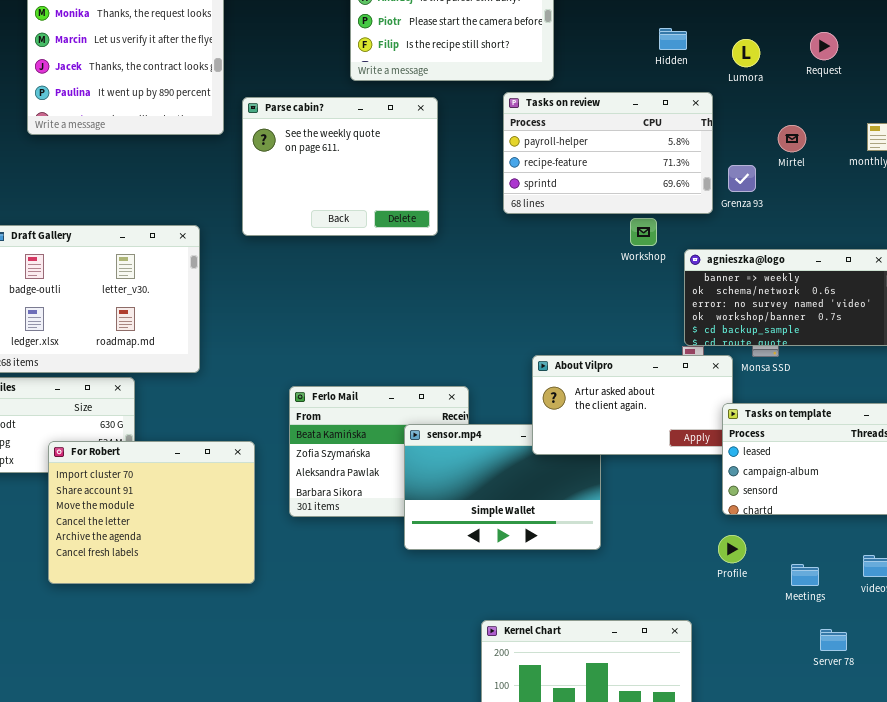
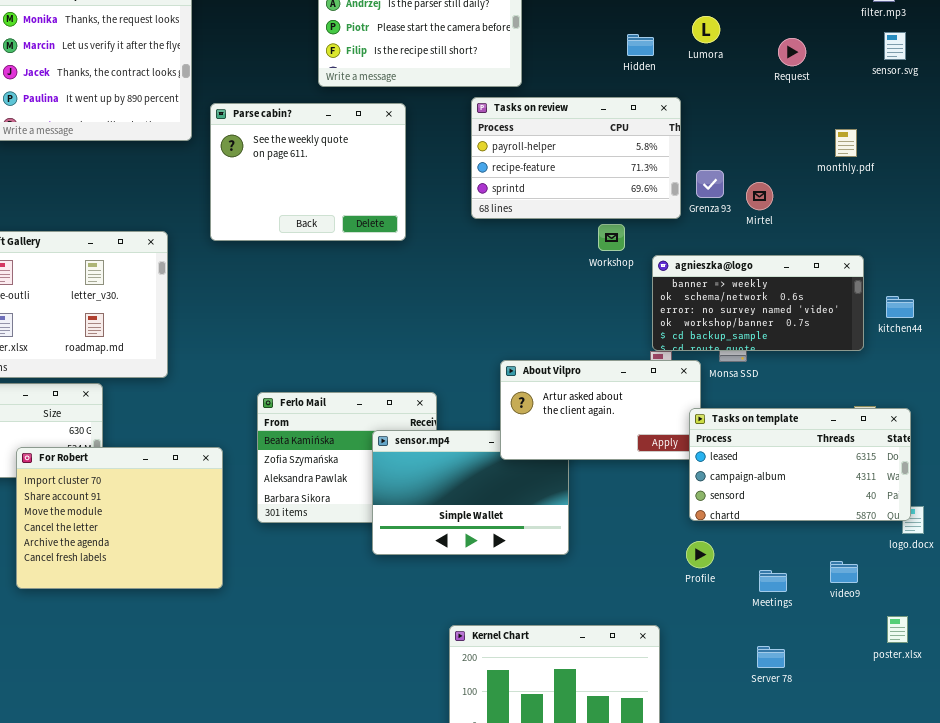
Lumora: [732,39,760,67] -> [692,16,720,43], moved
Mirtel: [778,125,806,152] -> [746,182,773,210], moved
Server 78: [820,629,847,651] -> [757,646,785,668], moved

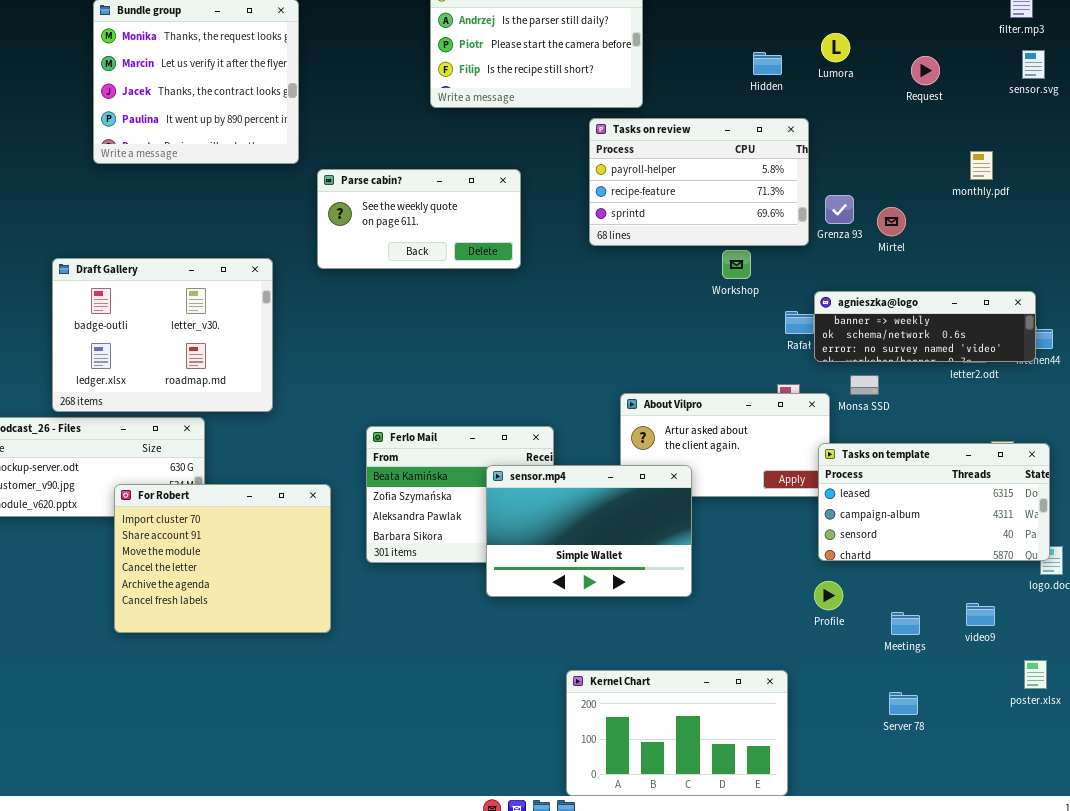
Parse cabin?: [210,103,406,241] -> [317,169,521,269], resized
agnieszka@logo: [652,255,864,351] -> [814,291,1036,362], moved, resized
sensor.mp4: [372,430,569,555] -> [486,465,692,597], raised

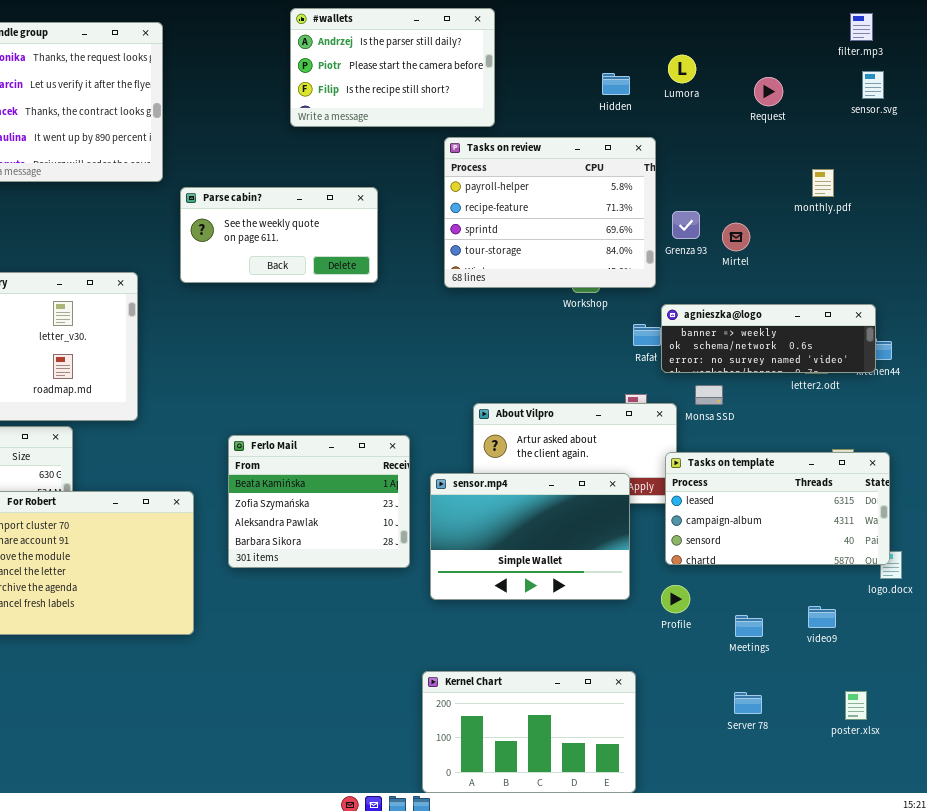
Tasks on review: [589,118,809,246] -> [444,137,656,288], resized
sensor.mp4: [486,465,692,597] -> [430,473,630,600], moved
poster.xlsx: [1024,660,1047,689] -> [845,691,867,720], moved

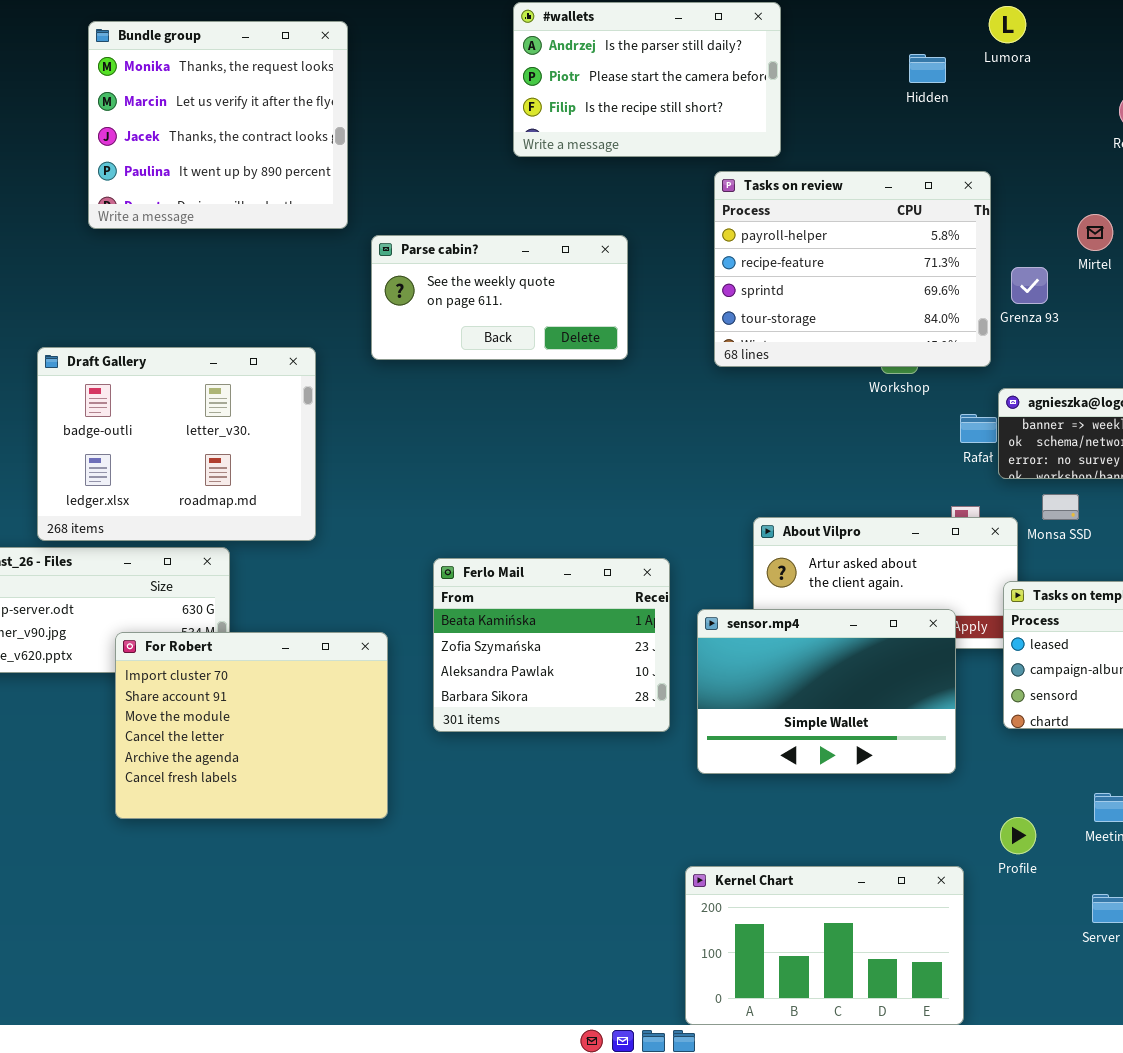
Lumora: [668,55,696,83] -> [989,6,1026,43], moved
Hidden: [602,73,630,95] -> [909,54,946,83], moved
Mirtel: [722,223,750,251] -> [1077,214,1113,251], moved
Profile: [661,585,690,613] -> [1000,817,1036,854], moved

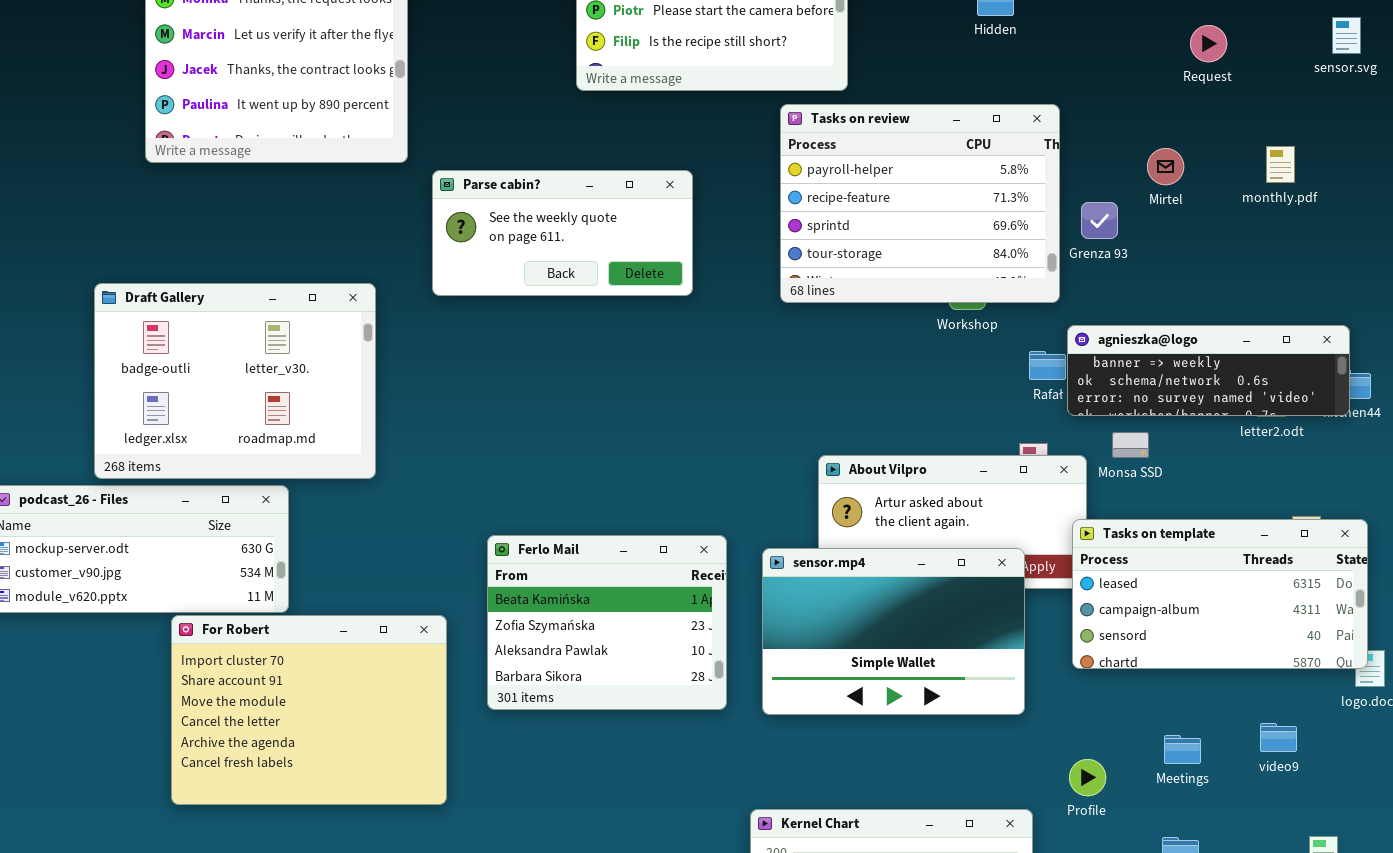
Ferlo Mail: [433,558,670,732] -> [487,535,727,710], moved
For Robert: [115,632,388,819] -> [171,615,447,805], moved

